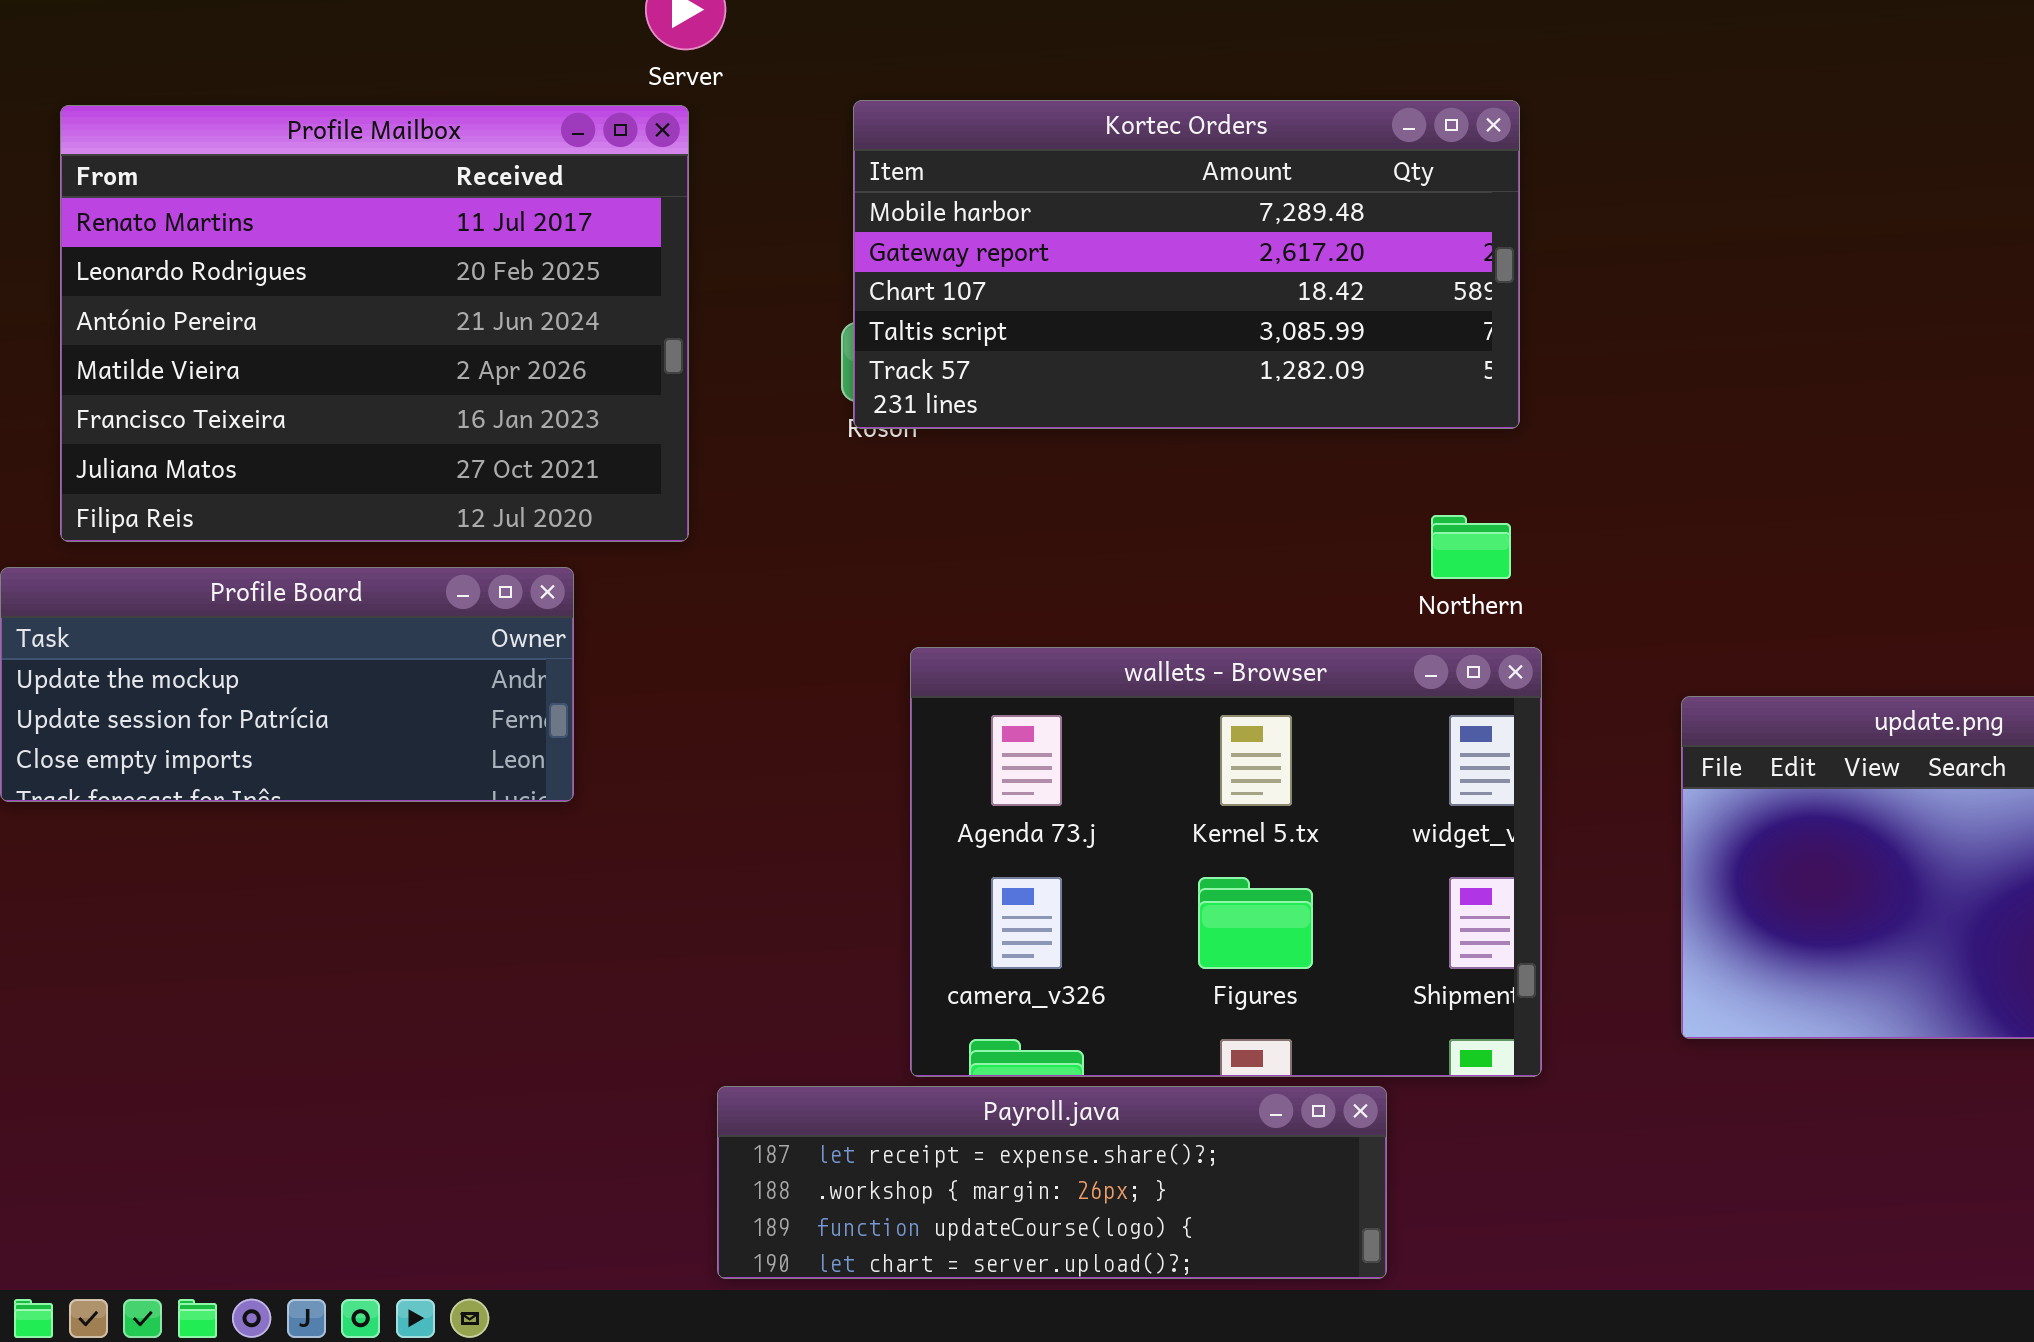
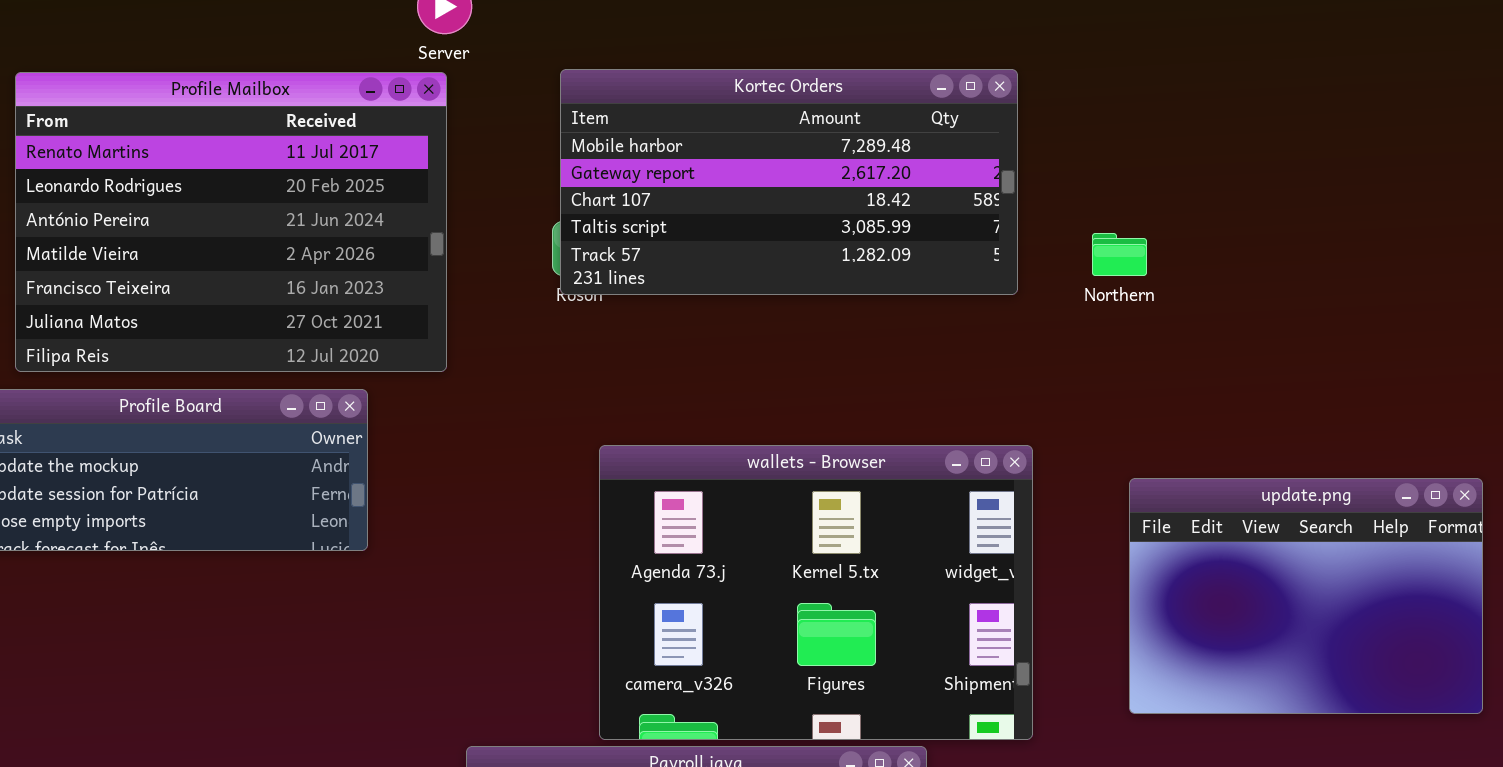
Northern: [1431,515,1511,579] -> [1092,233,1147,276], moved

